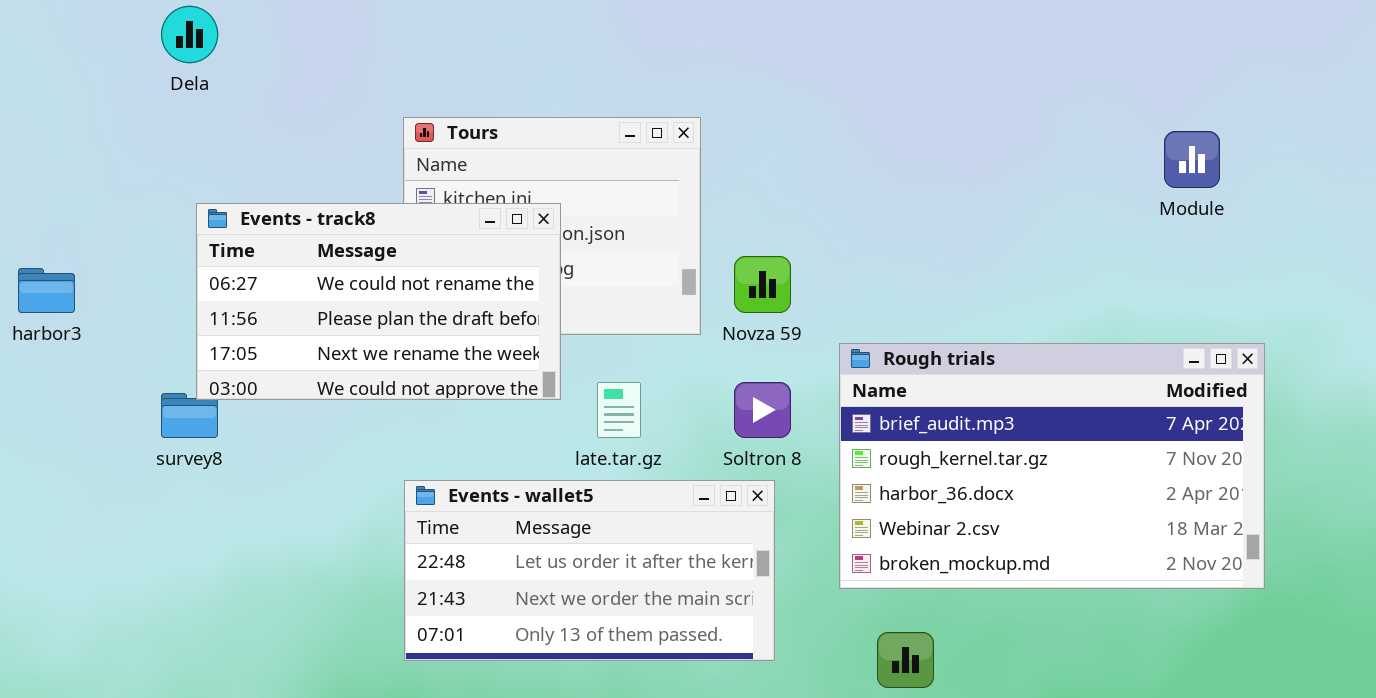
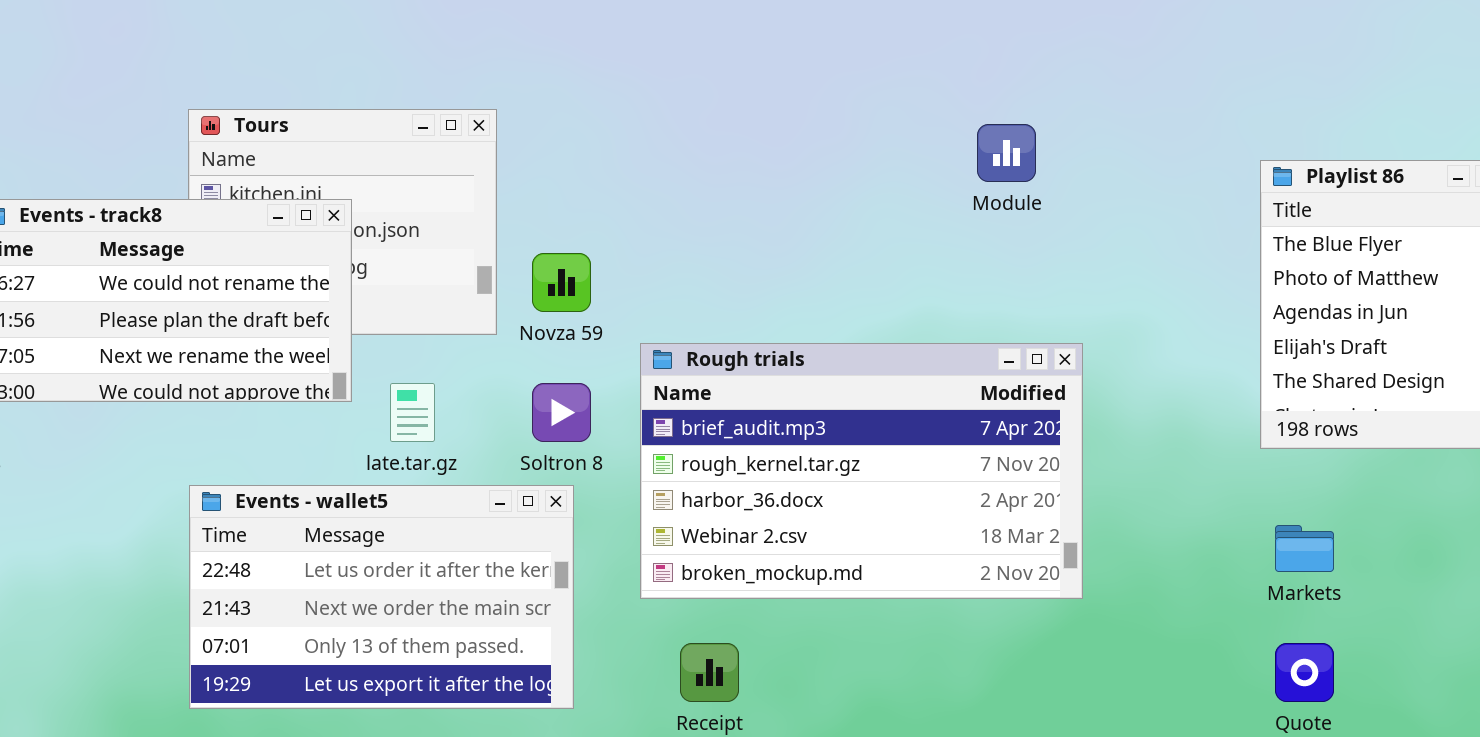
Events - wallet5: [404,480,775,661] -> [189,485,574,709], resized

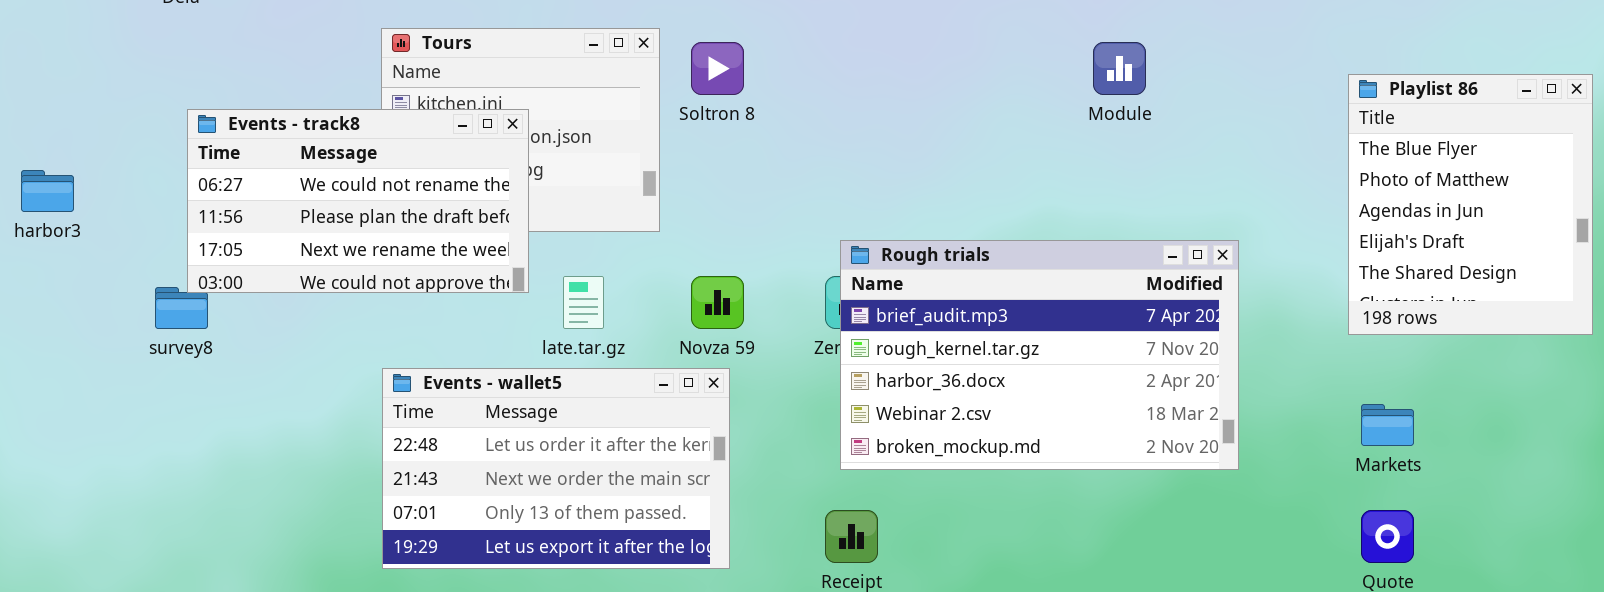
Novza 59: [532,253,591,312] -> [691,276,744,329], moved
Rough trials: [640,343,1083,599] -> [840,240,1239,470], moved
Soltron 8: [532,383,591,442] -> [691,42,744,95], moved

